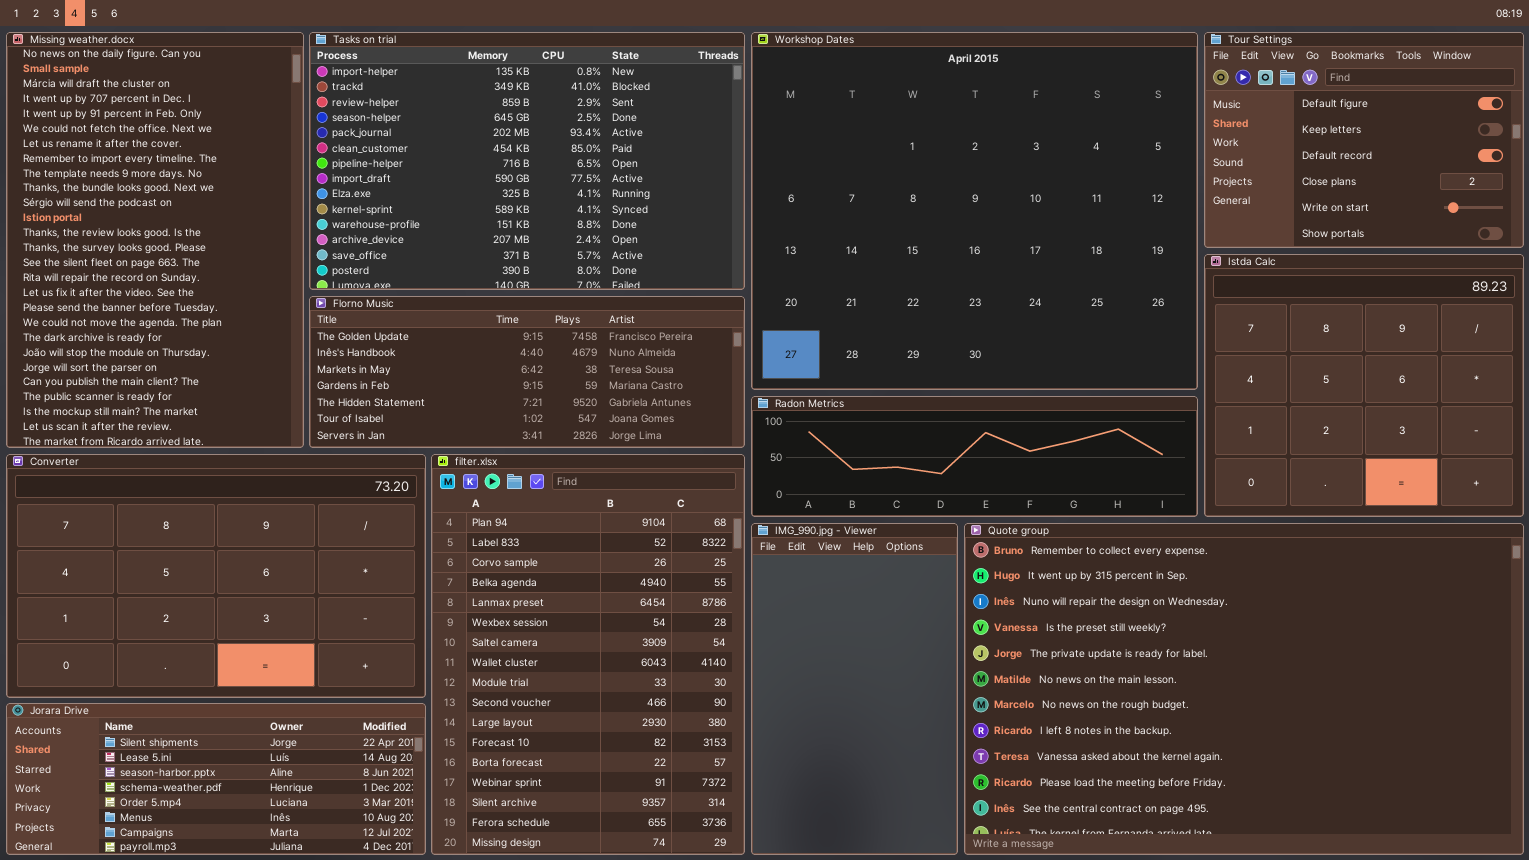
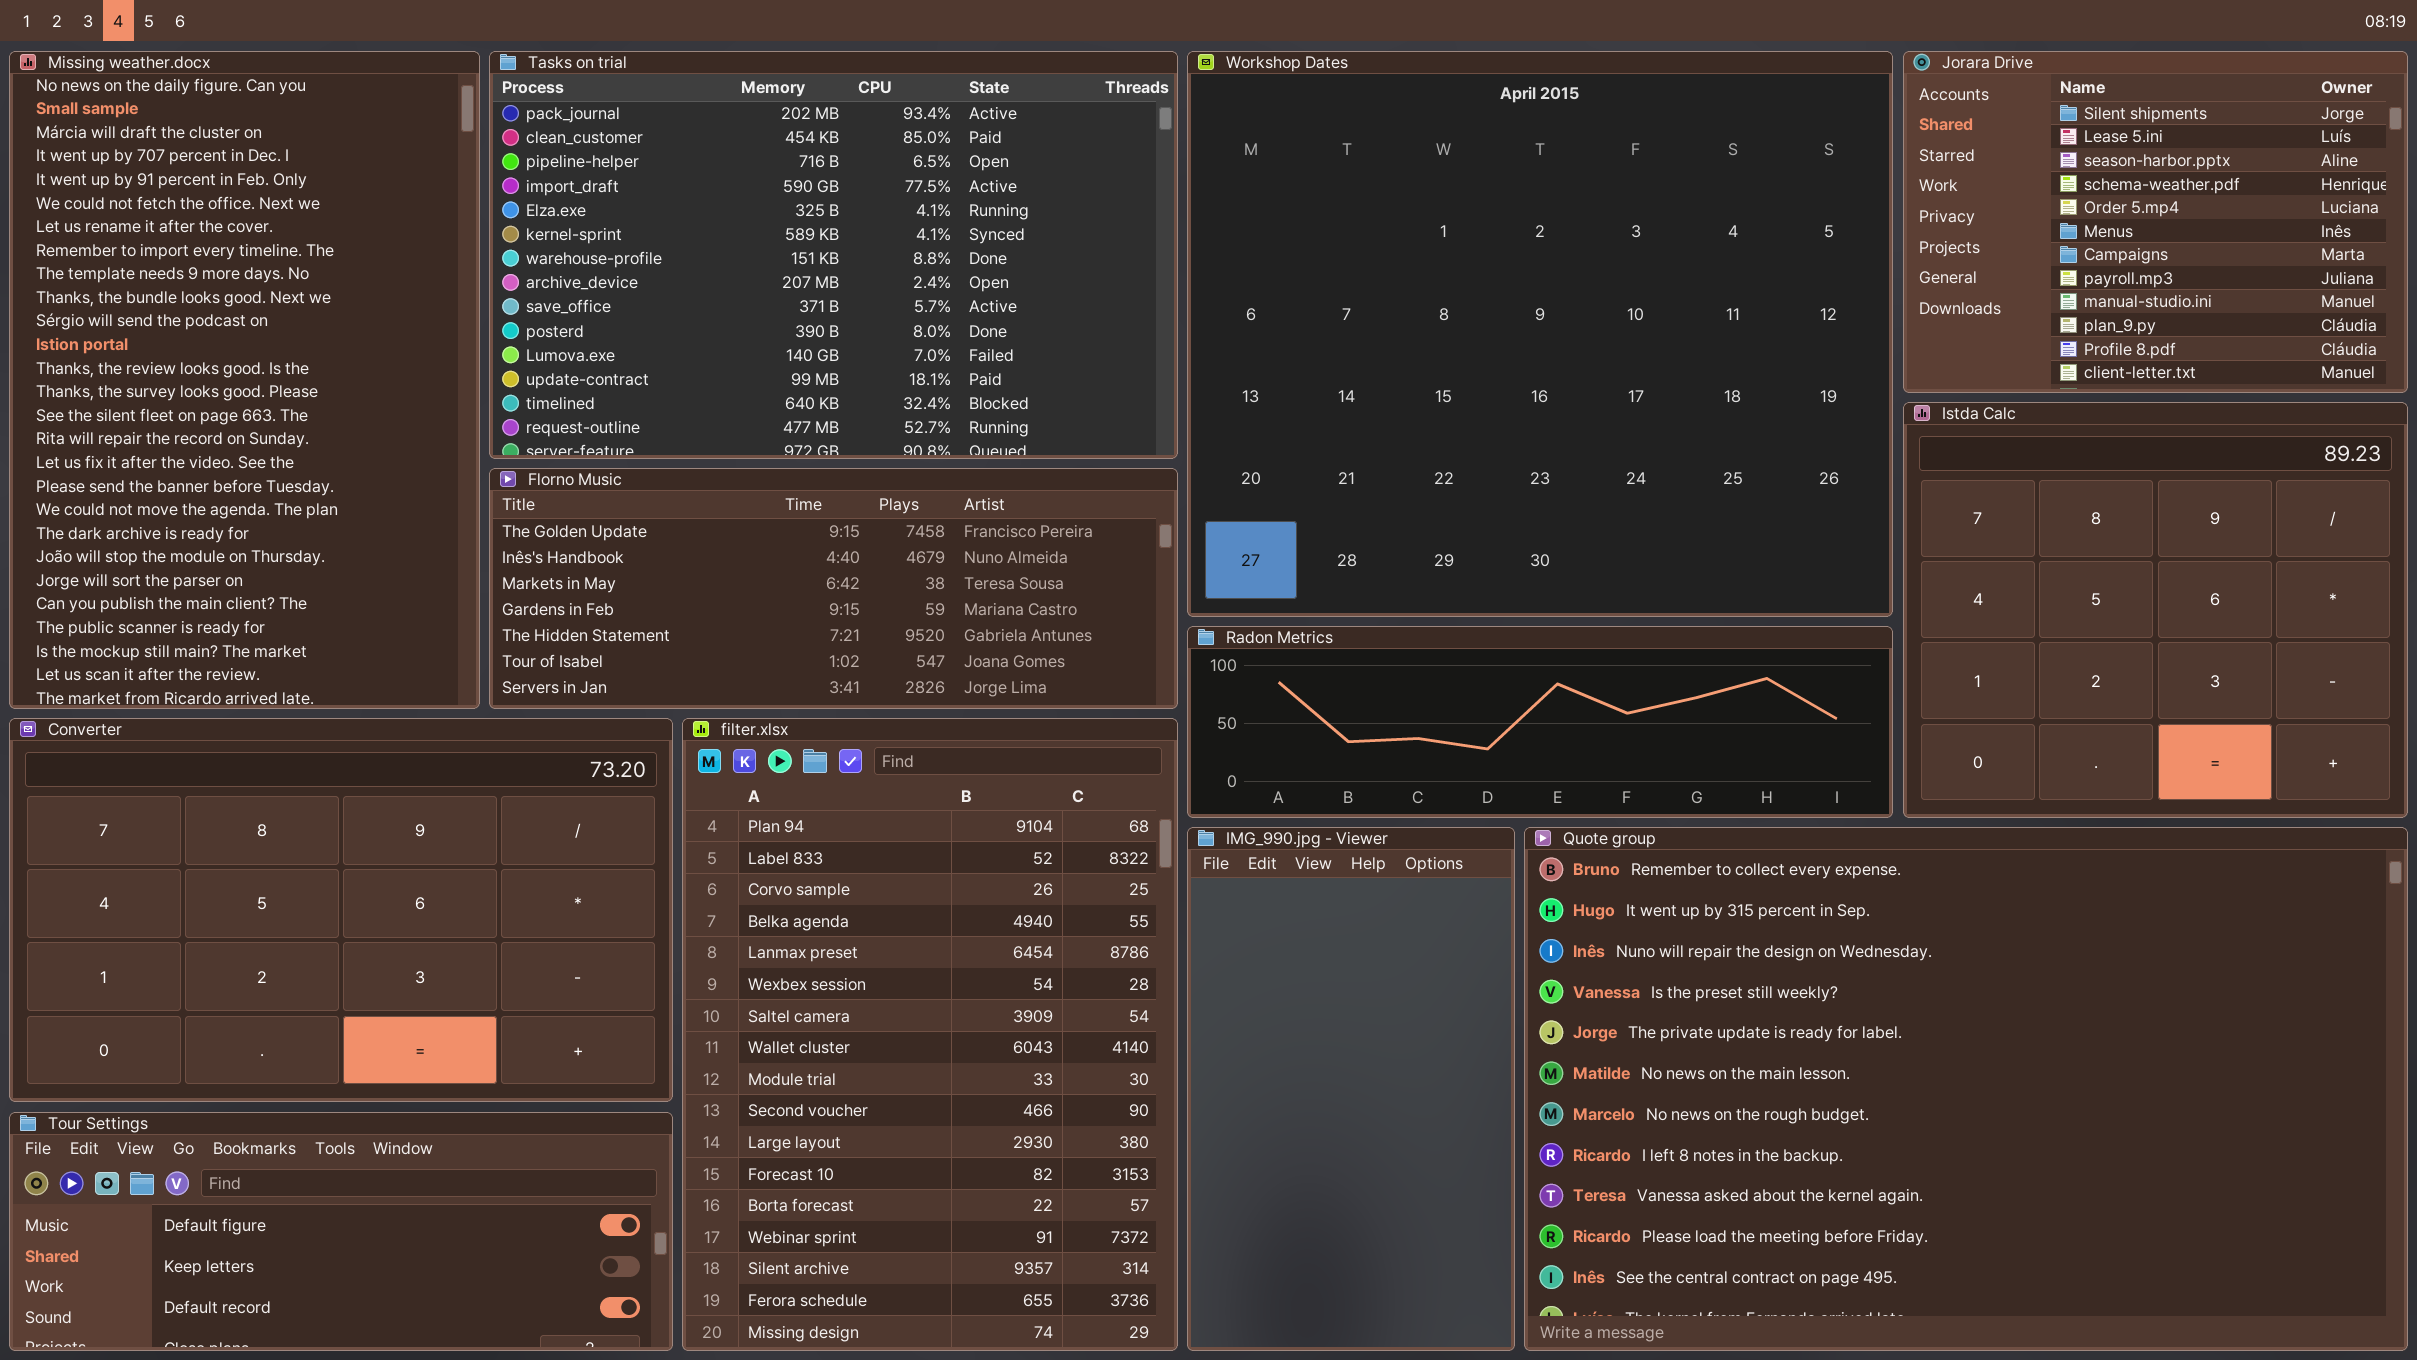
Tasks on trial: [309,32,745,290] -> [489,51,1178,459], scrolled down 4 rows
Tour Settings: [1204,32,1524,248] -> [9,1112,673,1351], moved, resized
Jorara Drive: [6,703,426,855] -> [1903,51,2408,393], moved, resized

